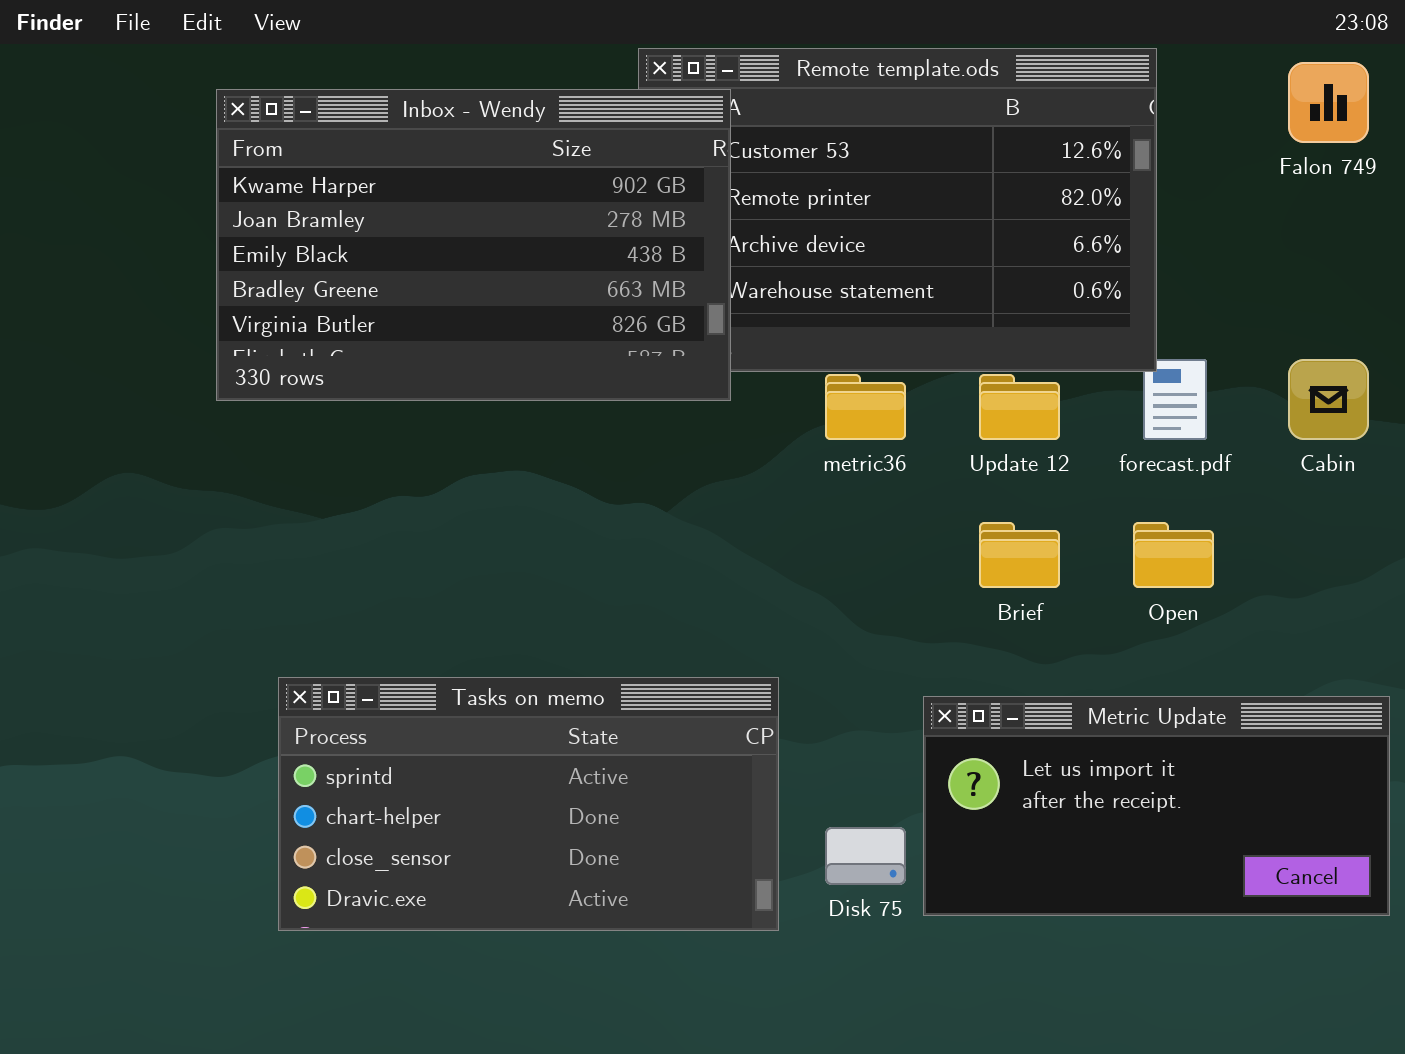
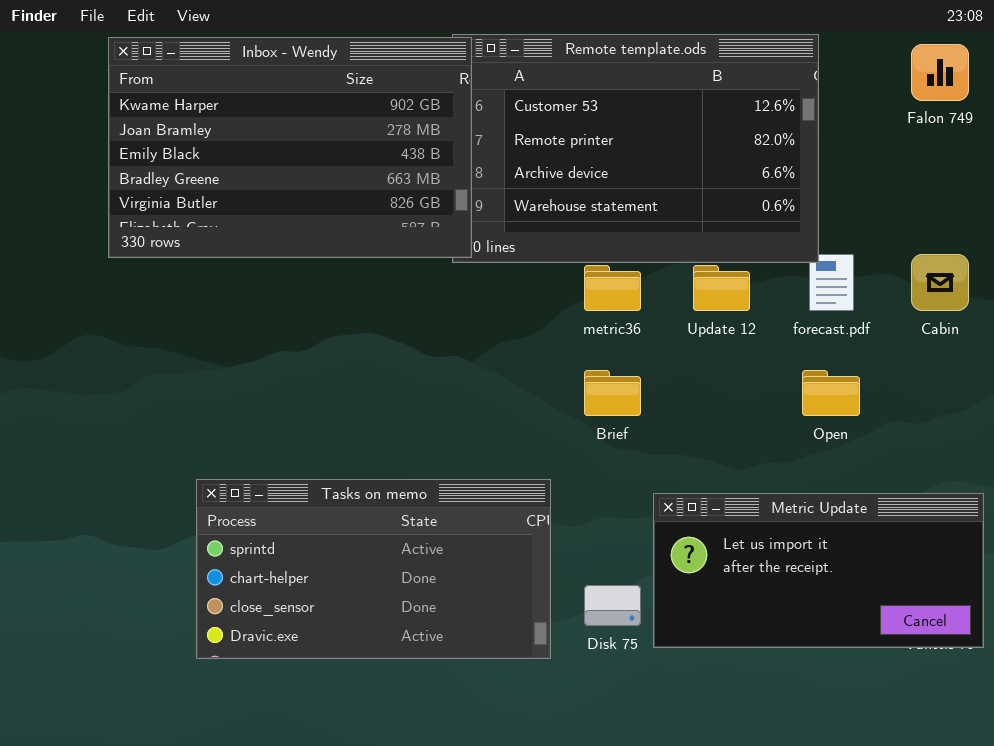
Inbox - Wendy: [216,89,731,401] -> [108,37,472,258], moved
Brief: [979,522,1060,588] -> [584,370,641,416], moved

